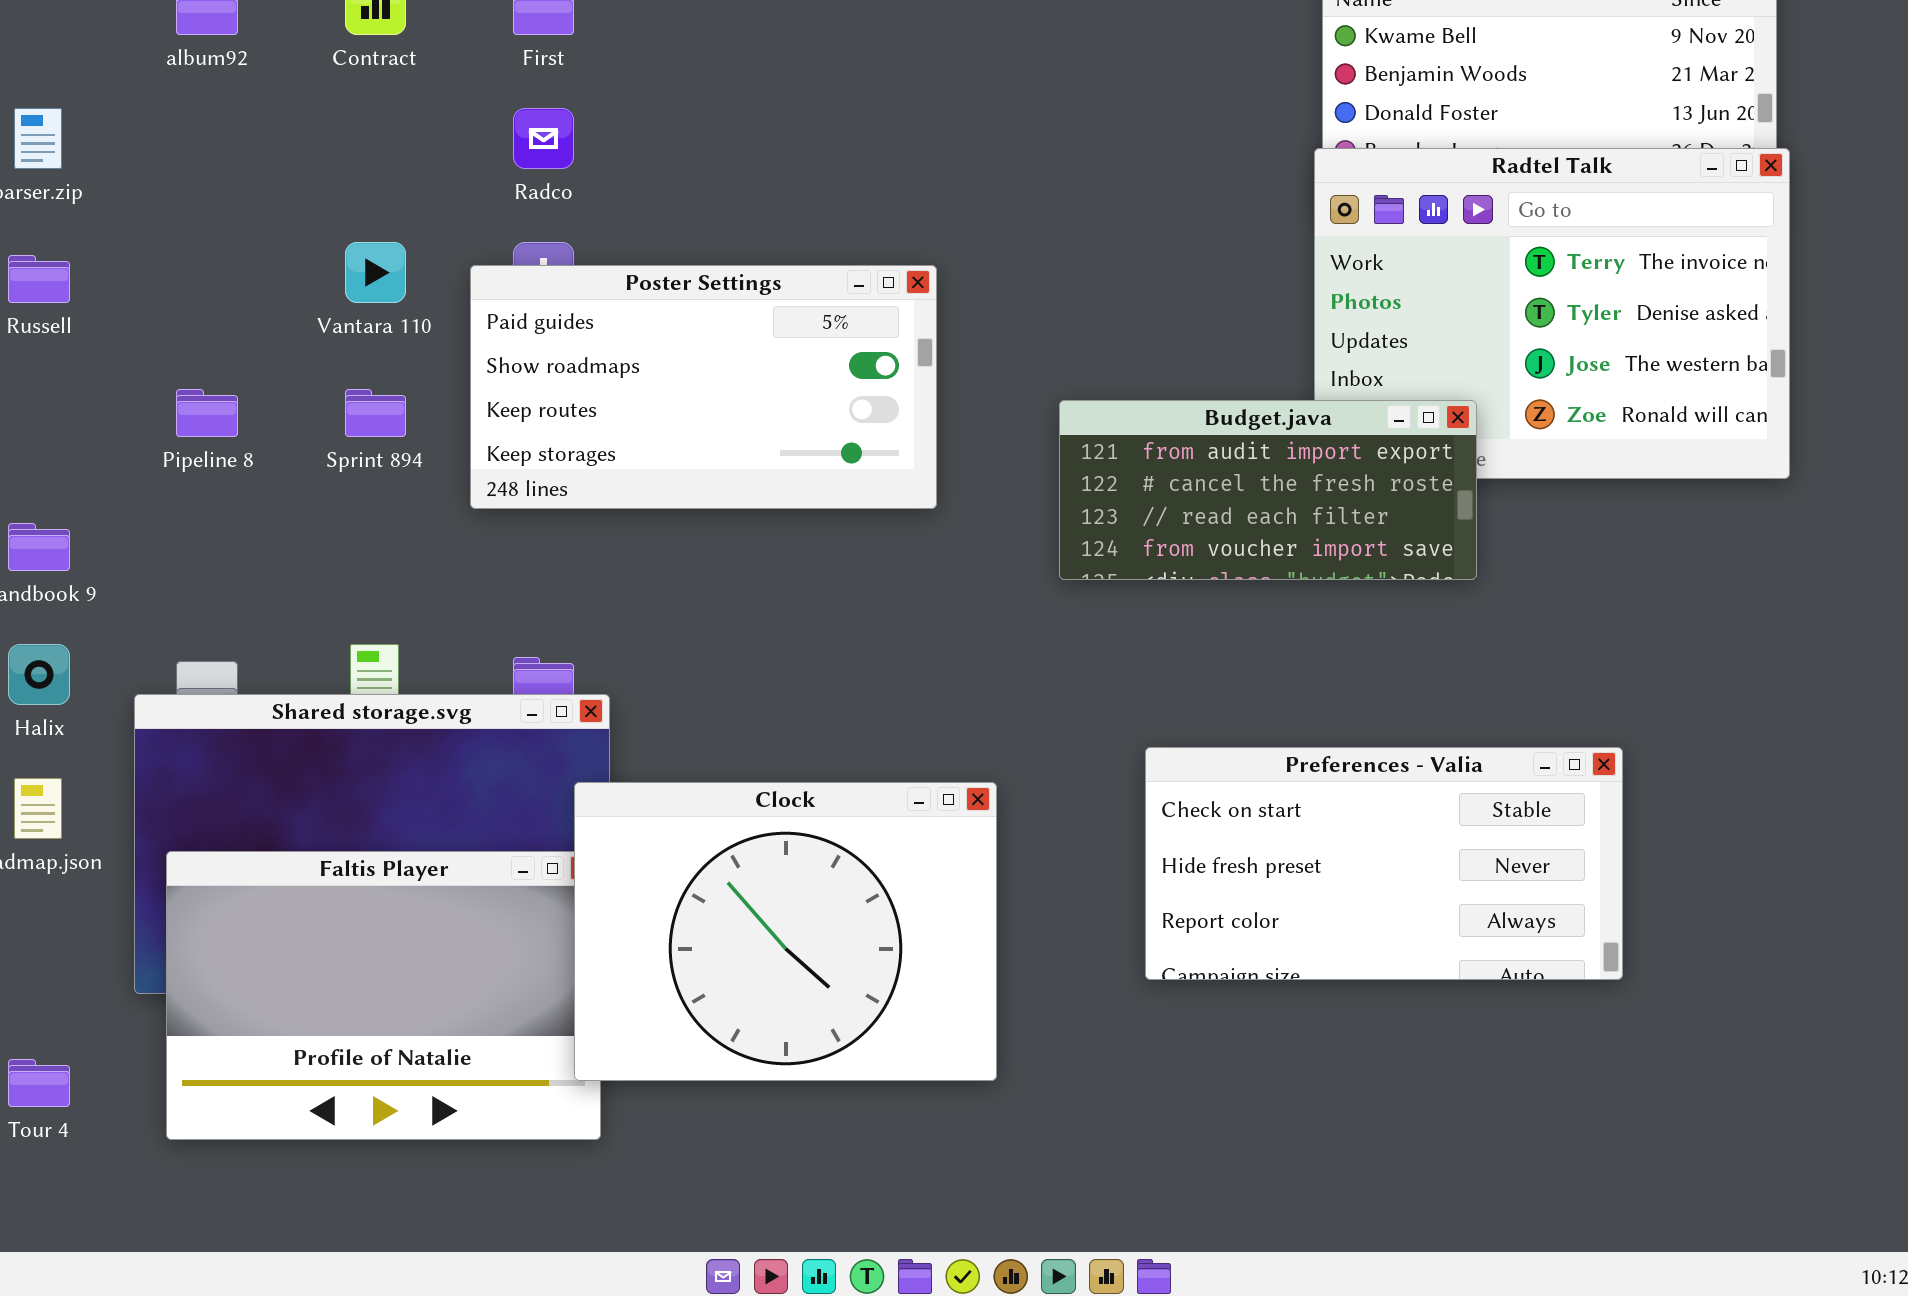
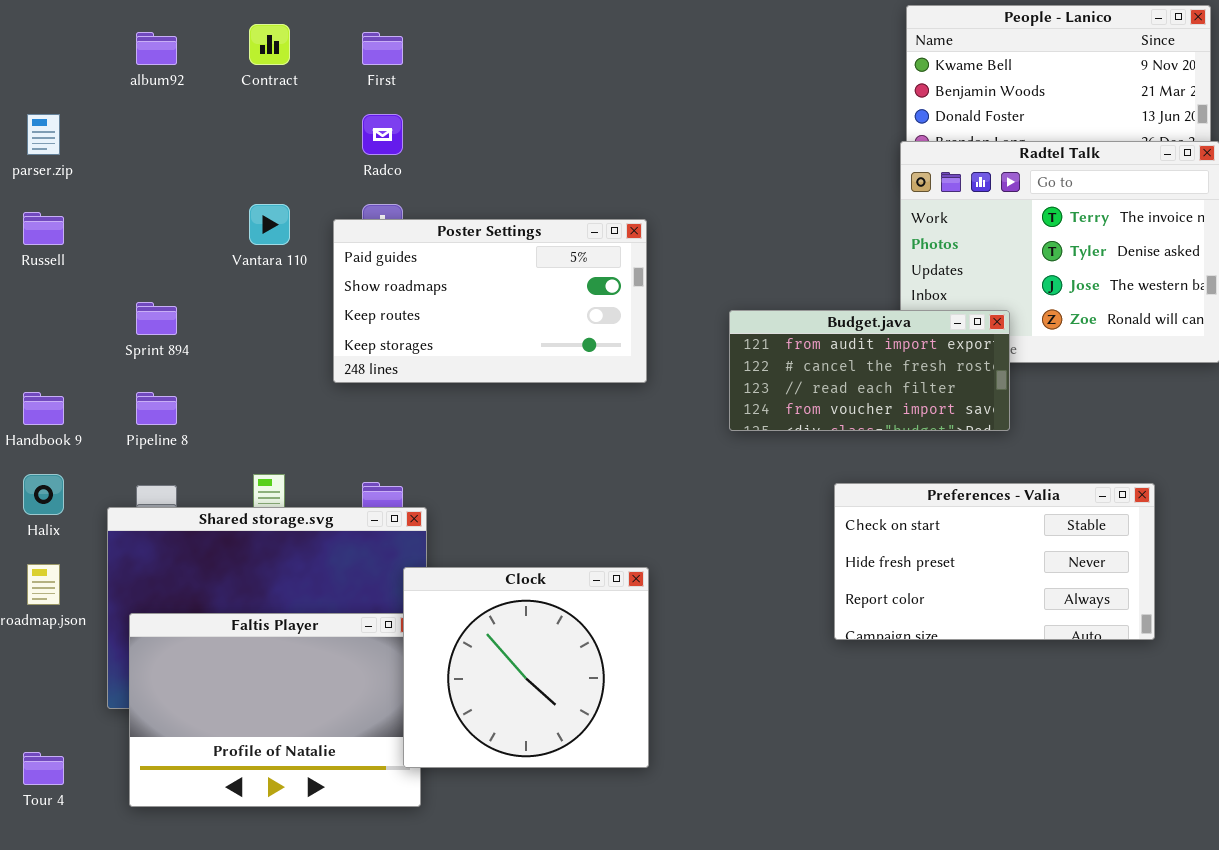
Pipeline 8: [176,389,238,437] -> [136,392,177,425], moved
Sprint 894: [345,389,406,437] -> [136,302,177,335], moved
Preferences - Valia: [1145,747,1623,980] -> [834,483,1155,640], moved
Clock: [574,782,997,1081] -> [403,567,649,768], resized

